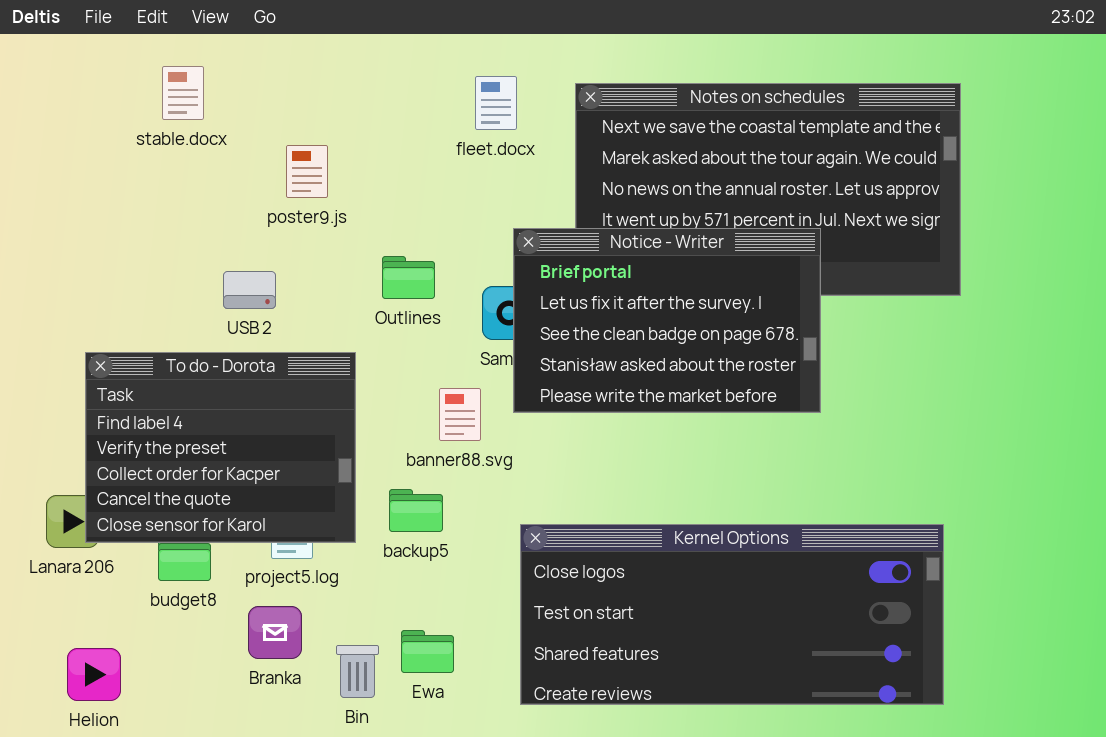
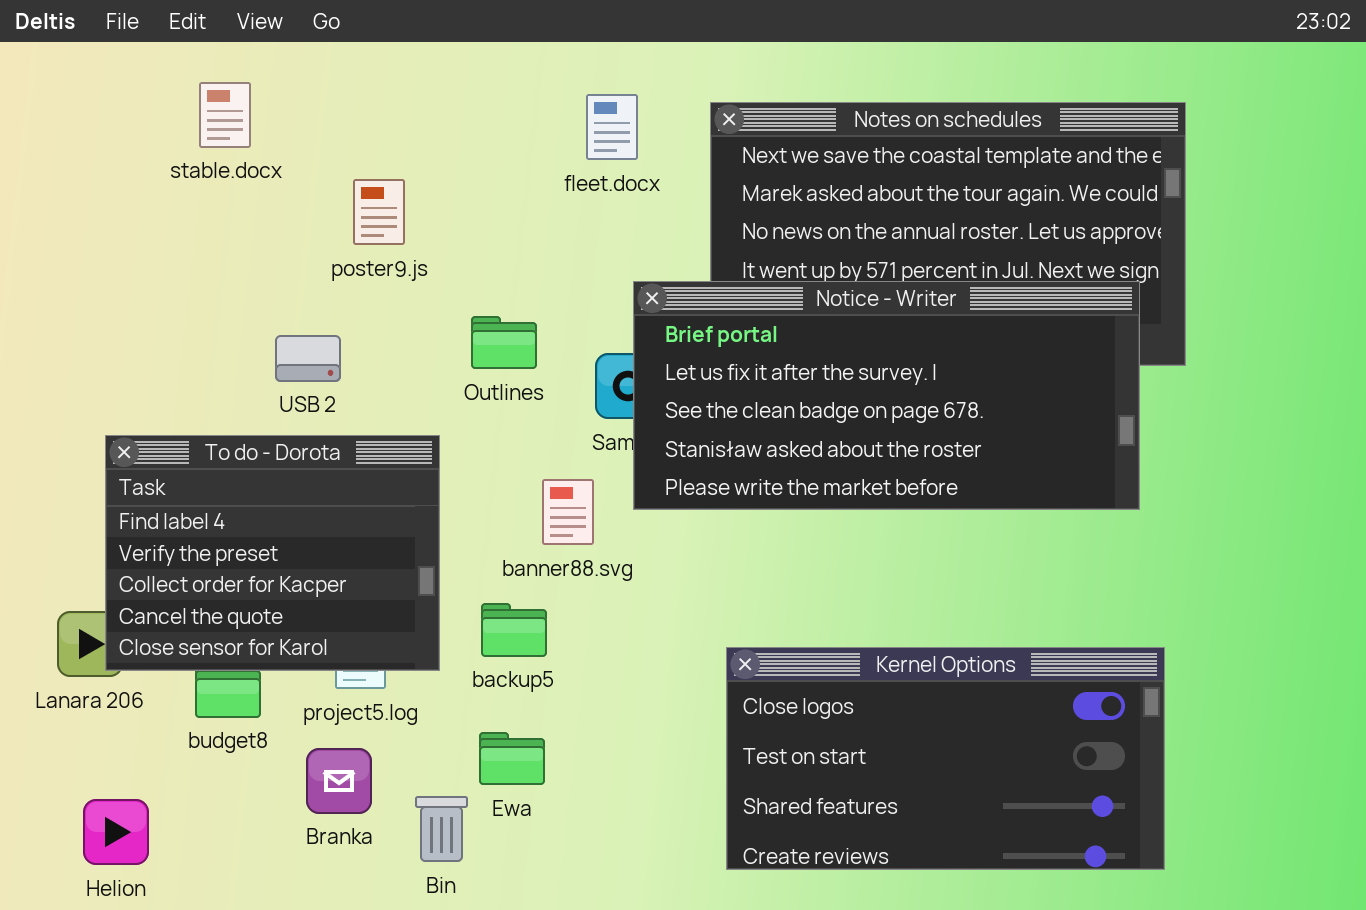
Notice - Writer: [513,228,821,413] -> [633,281,1140,510], resized
Kernel Options: [520,524,944,705] -> [726,647,1165,870], resized
Ewa: [401,630,454,673] -> [479,732,545,785], moved

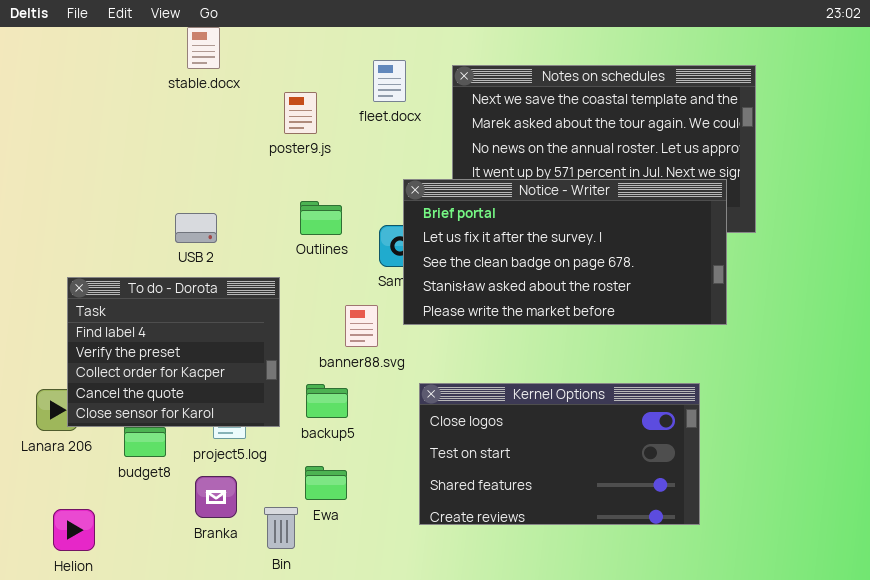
stable.docx: [199,82,251,148] -> [187,27,220,69], moved
poster9.js: [353,179,405,245] -> [284,92,317,134], moved
Kernel Options: [726,647,1165,870] -> [419,383,700,525], moved

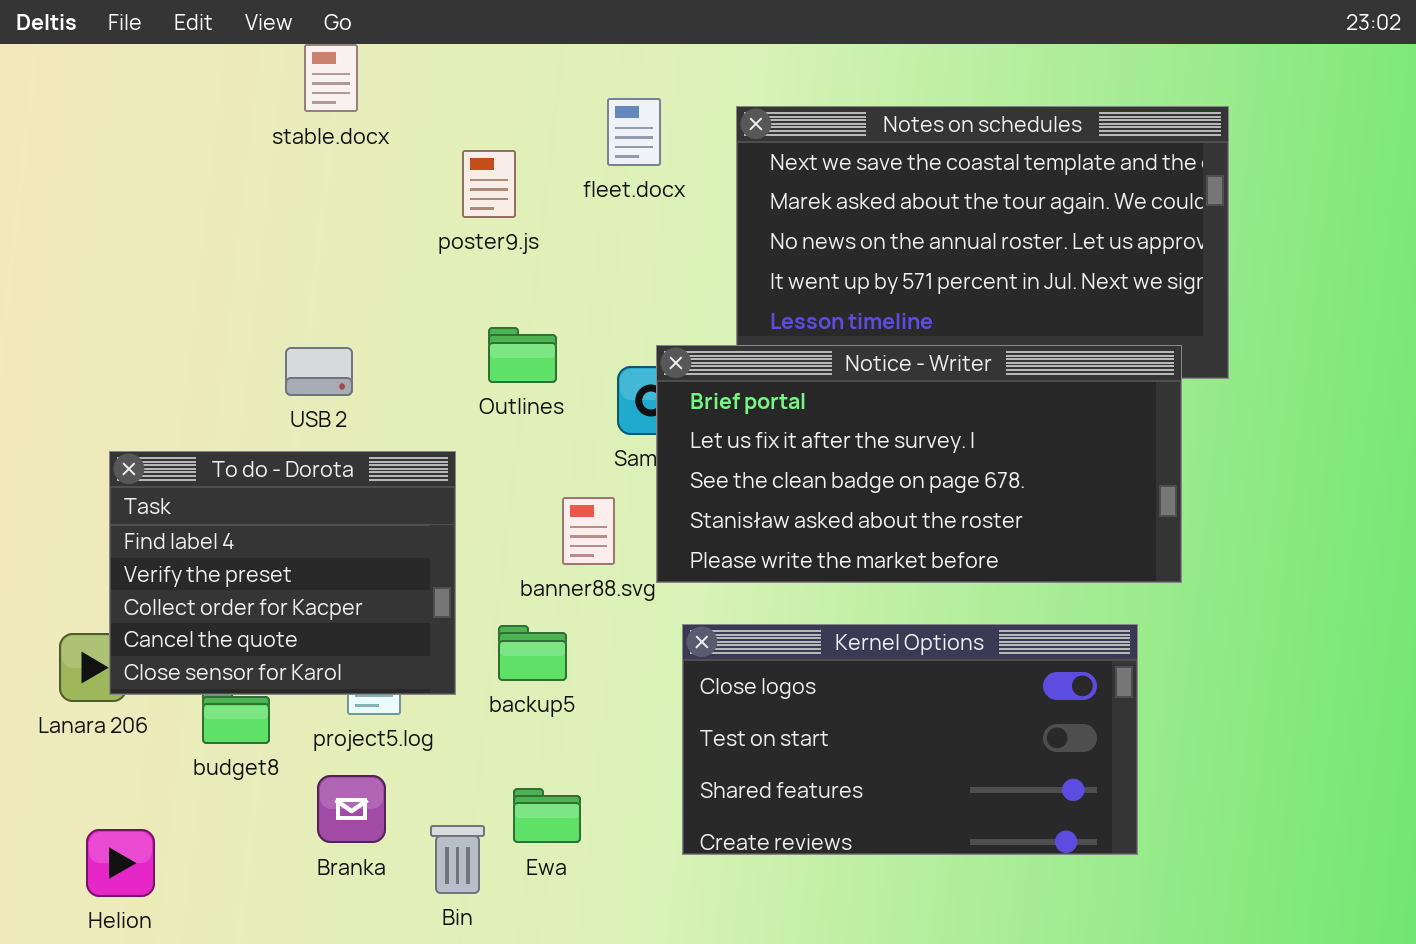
Notice - Writer: [403,179,727,325] -> [656,345,1182,583], moved
Ewa: [305,466,347,500] -> [513,788,581,843], moved

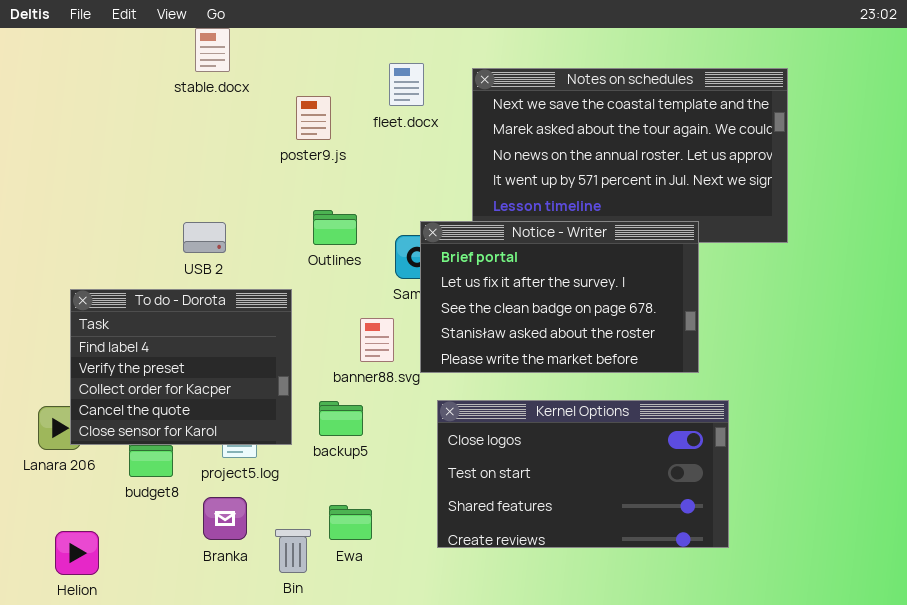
Notice - Writer: [656,345,1182,583] -> [420,221,699,373], resized

